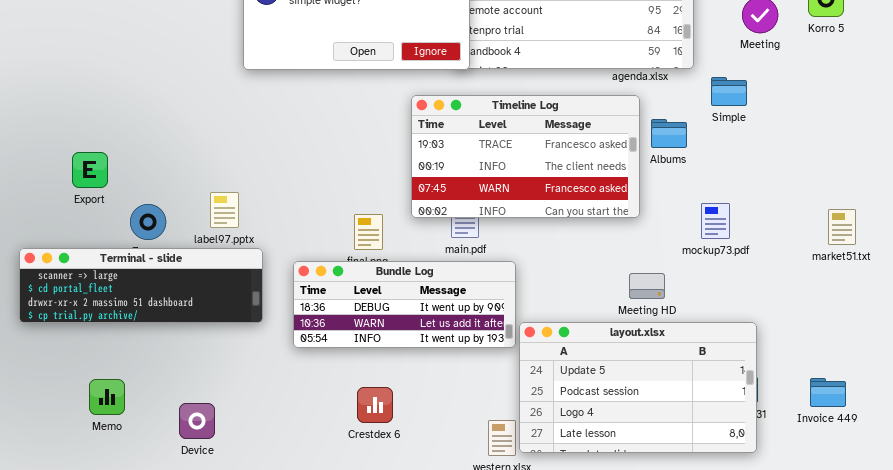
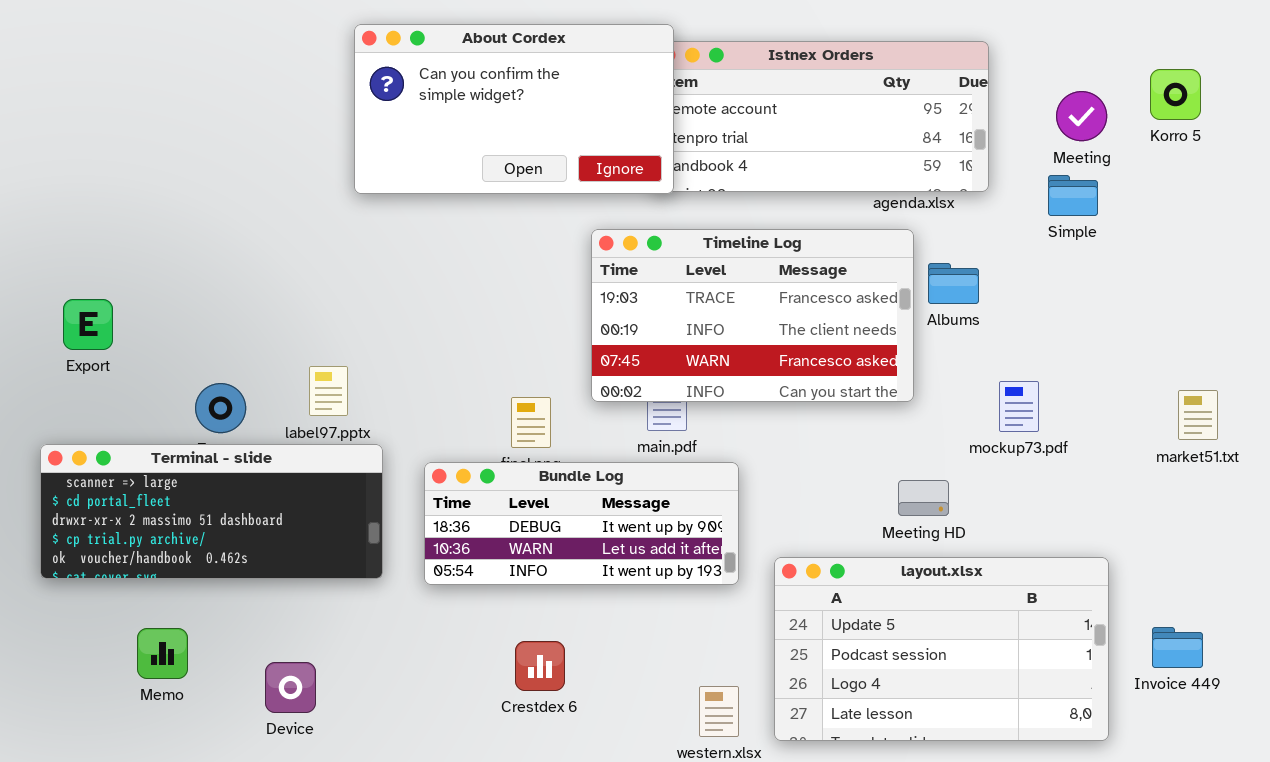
Simple: [711,77,747,106] -> [1048,175,1098,216], moved
Export: [72,152,108,188] -> [63,299,113,350], moved
Terminal - slide: [19,248,263,323] -> [40,444,383,579], resized
layout.xlsx: [519,322,757,453] -> [774,557,1109,741], moved

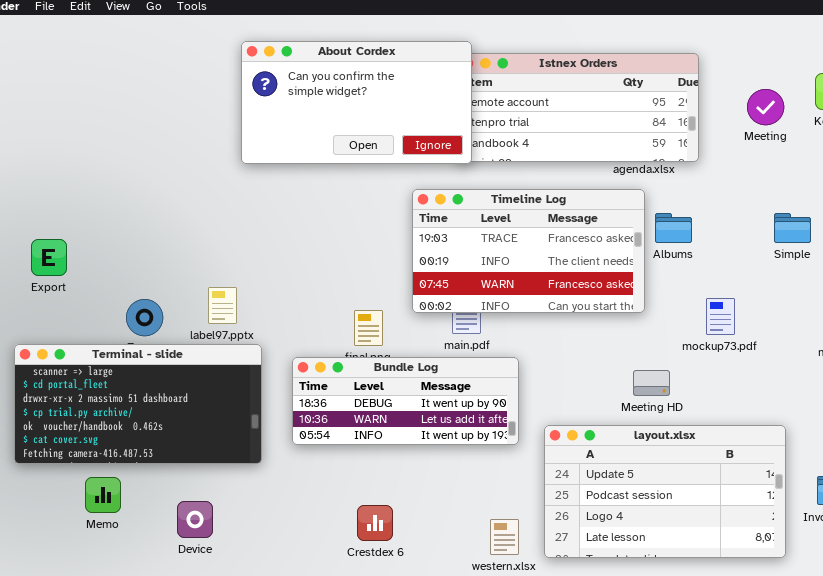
Simple: [1048,175,1098,216] -> [774,213,811,243], moved
Terminal - slide: [40,444,383,579] -> [14,344,262,464], resized
Crestdex 6: [515,641,565,691] -> [357,505,393,541], moved

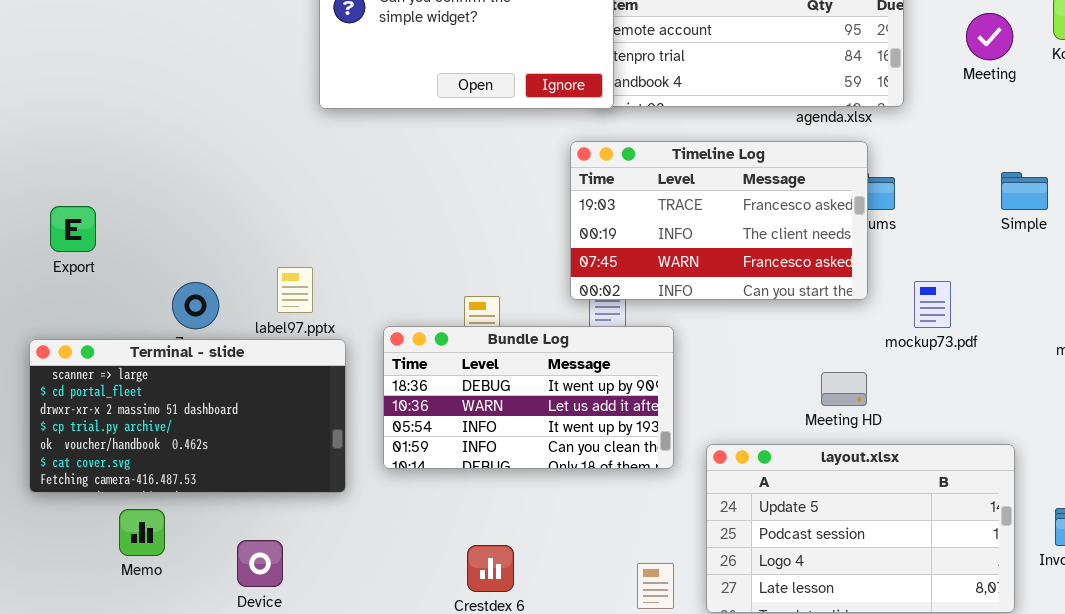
Timeline Log: [412,189,645,313] -> [570,141,868,300], moved
Bundle Log: [292,357,519,445] -> [383,326,674,469], resized

